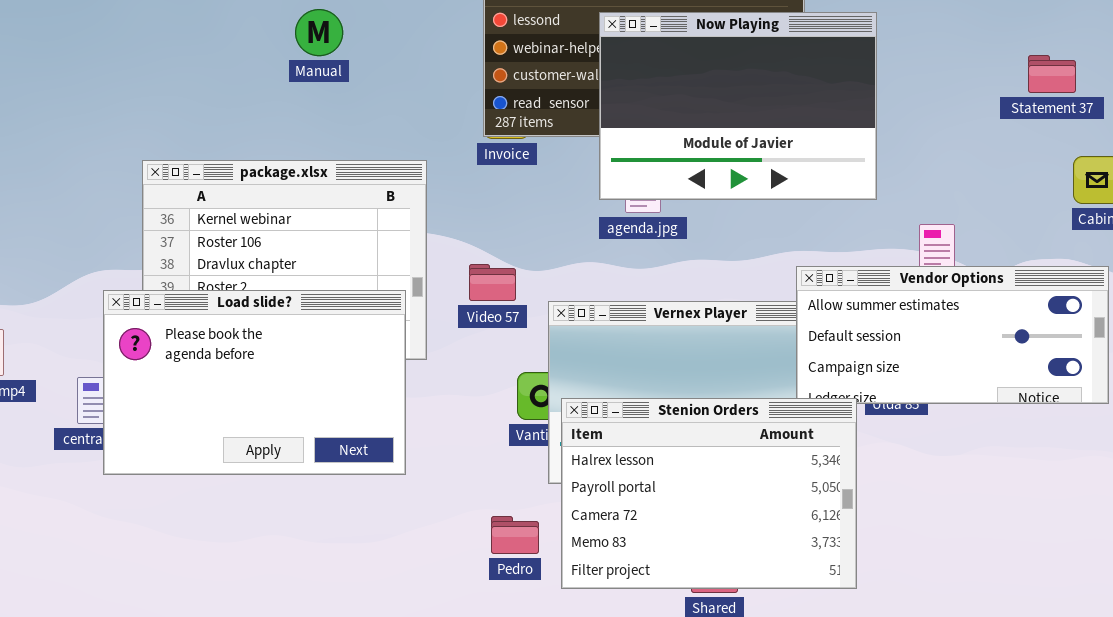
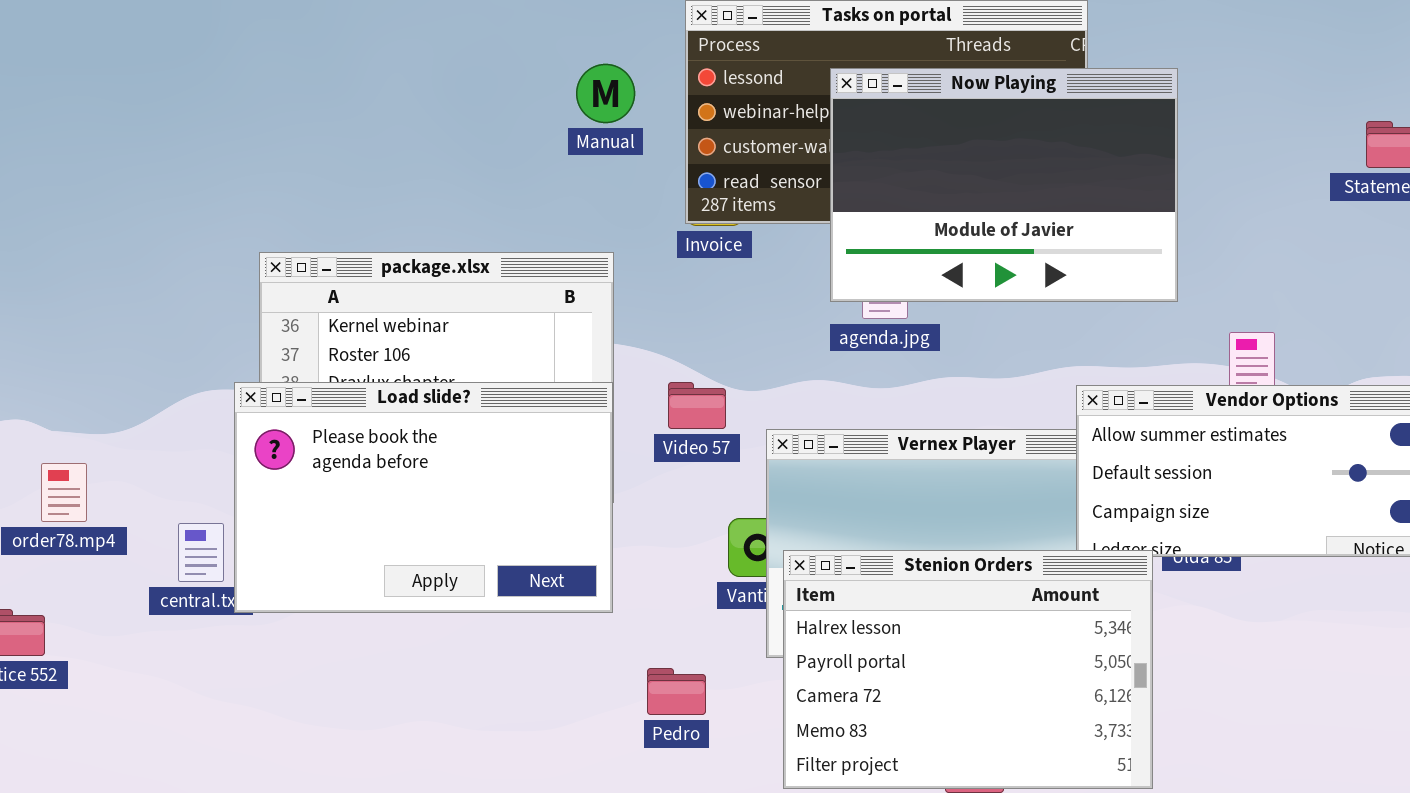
Manual: [295,9,343,56] -> [576,64,635,123], moved
Load slide?: [103,290,406,475] -> [234,382,613,613], moved
Pedro: [491,516,539,554] -> [647,668,706,715], moved

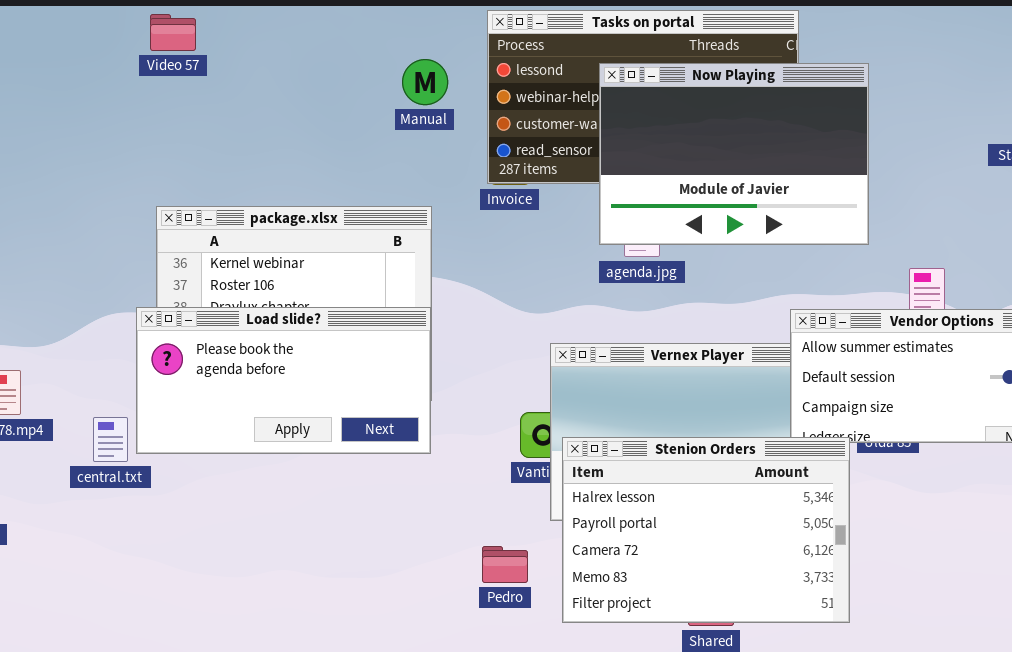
Load slide?: [234,382,613,613] -> [136,307,431,454], resized
Video 57: [668,382,726,429] -> [150,14,196,51], moved
Pedro: [647,668,706,715] -> [482,546,528,583], moved

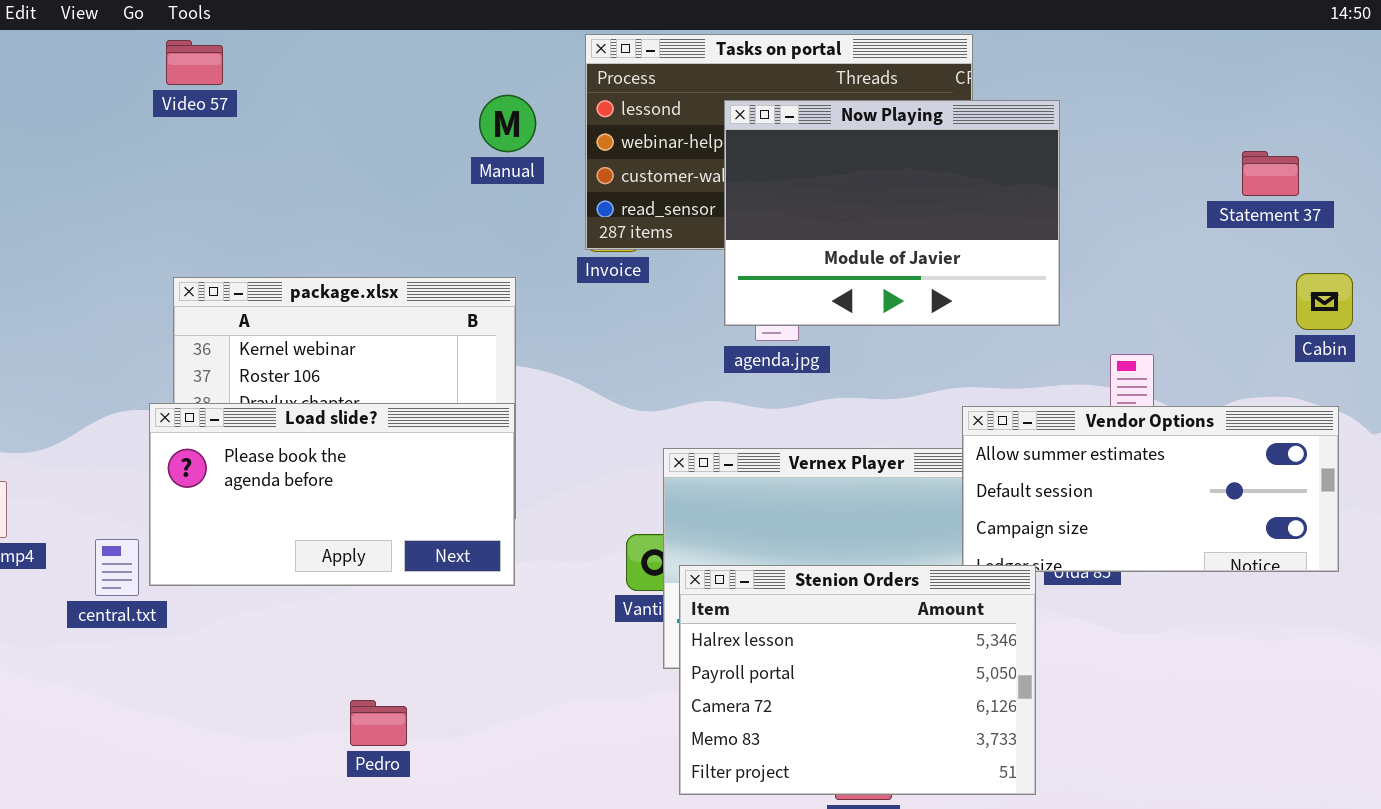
Pedro: [482,546,528,583] -> [350,700,407,746], moved

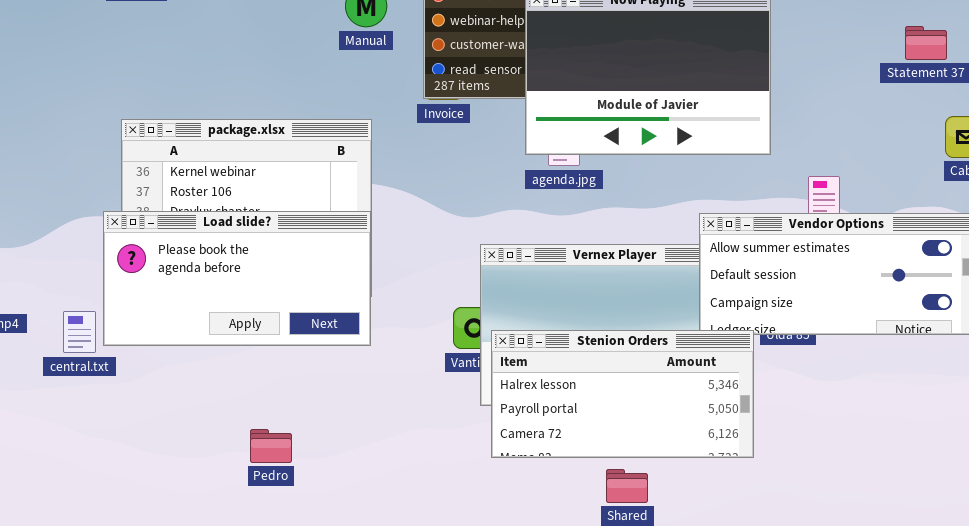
Stenion Orders: [679,565,1036,795] -> [491,330,754,458], resized

